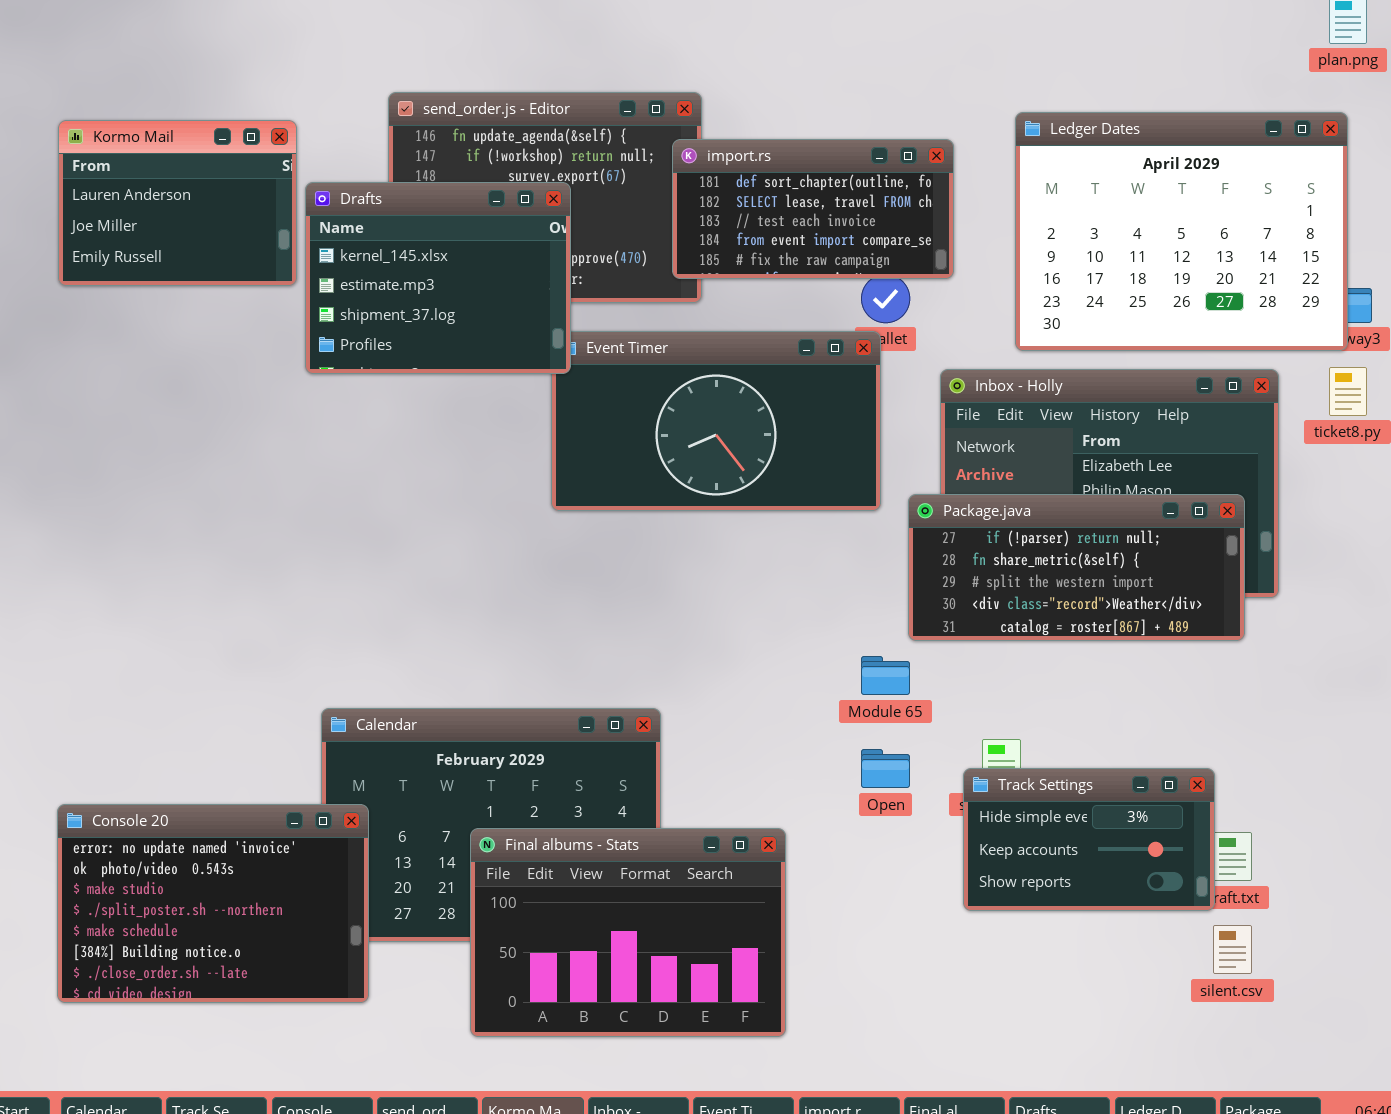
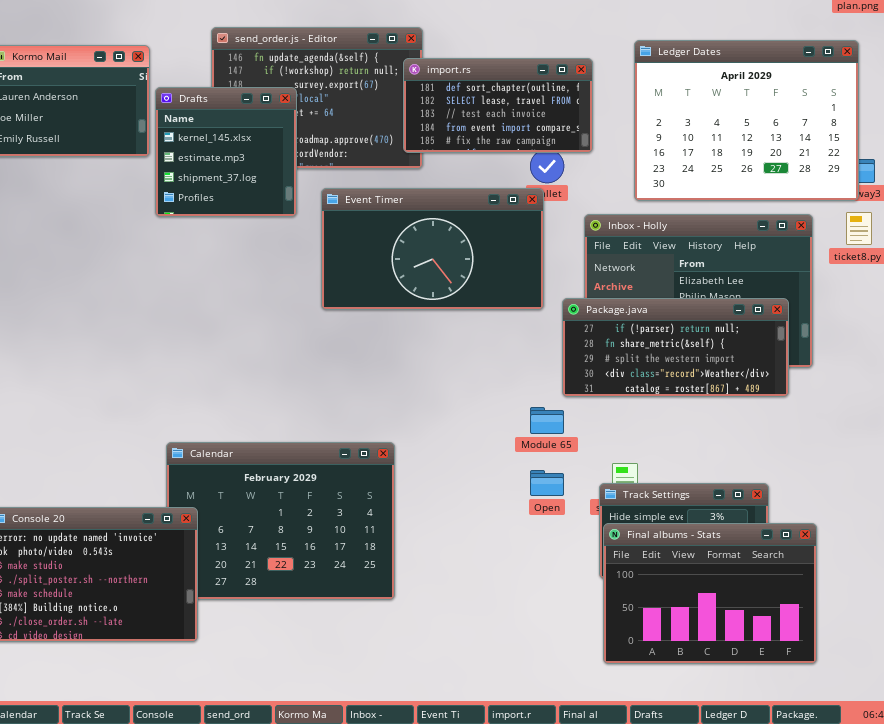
Drafts: [305,182,571,374] -> [155,87,297,217], resized
Final albums - Stats: [470,828,786,1037] -> [603,523,817,664], moved

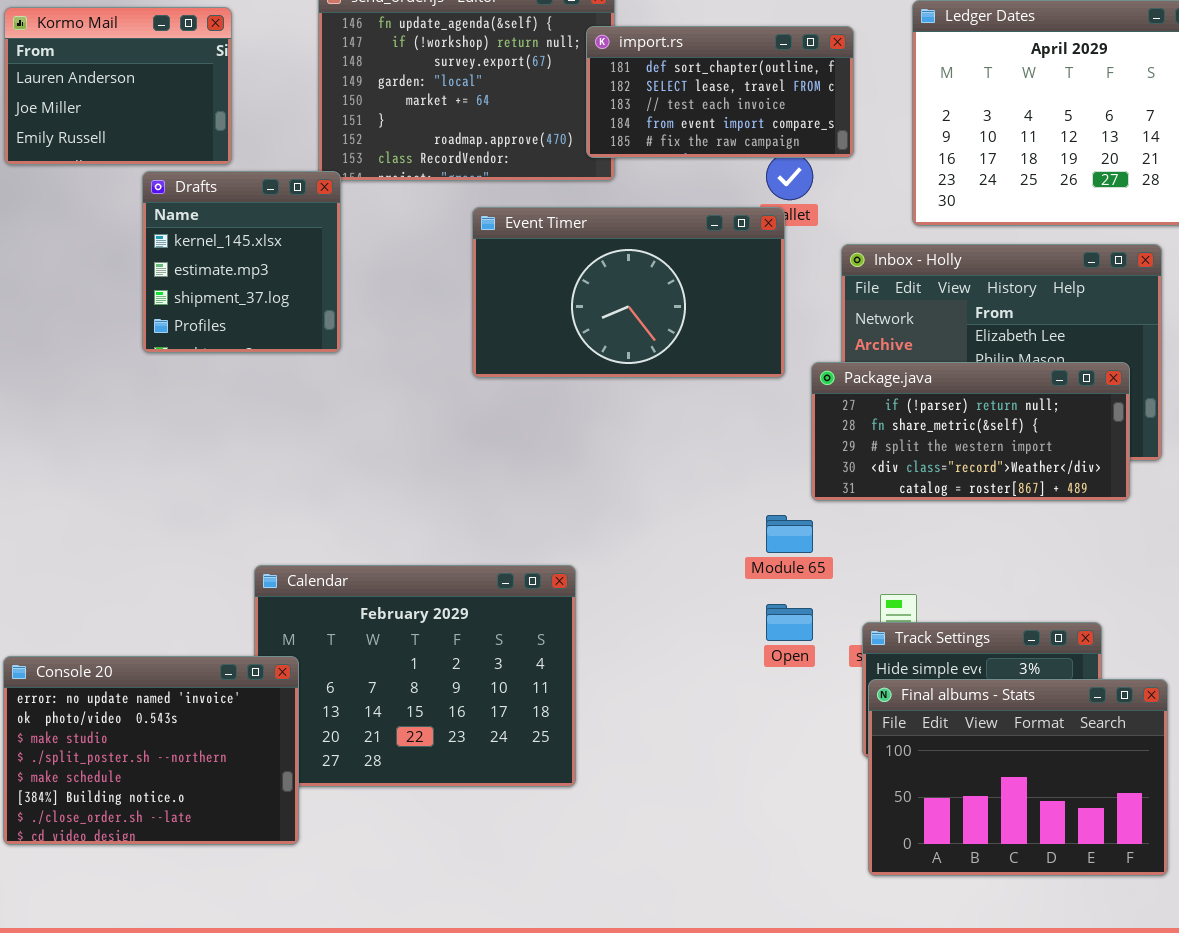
Drafts: [155,87,297,217] -> [142,171,341,353], moved

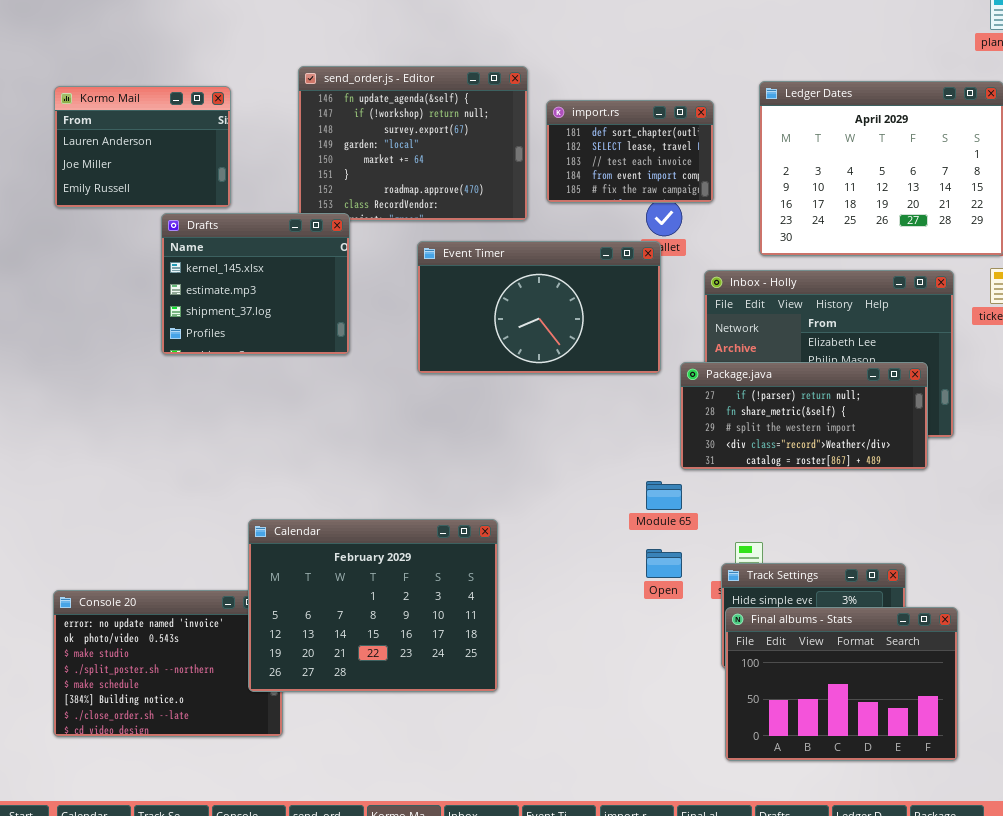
import.rs: [586,26,854,158] -> [546,100,714,203], resized
Drafts: [142,171,341,353] -> [161,213,350,355], resized
Calendar: [254,565,576,787] -> [248,519,498,692], raised

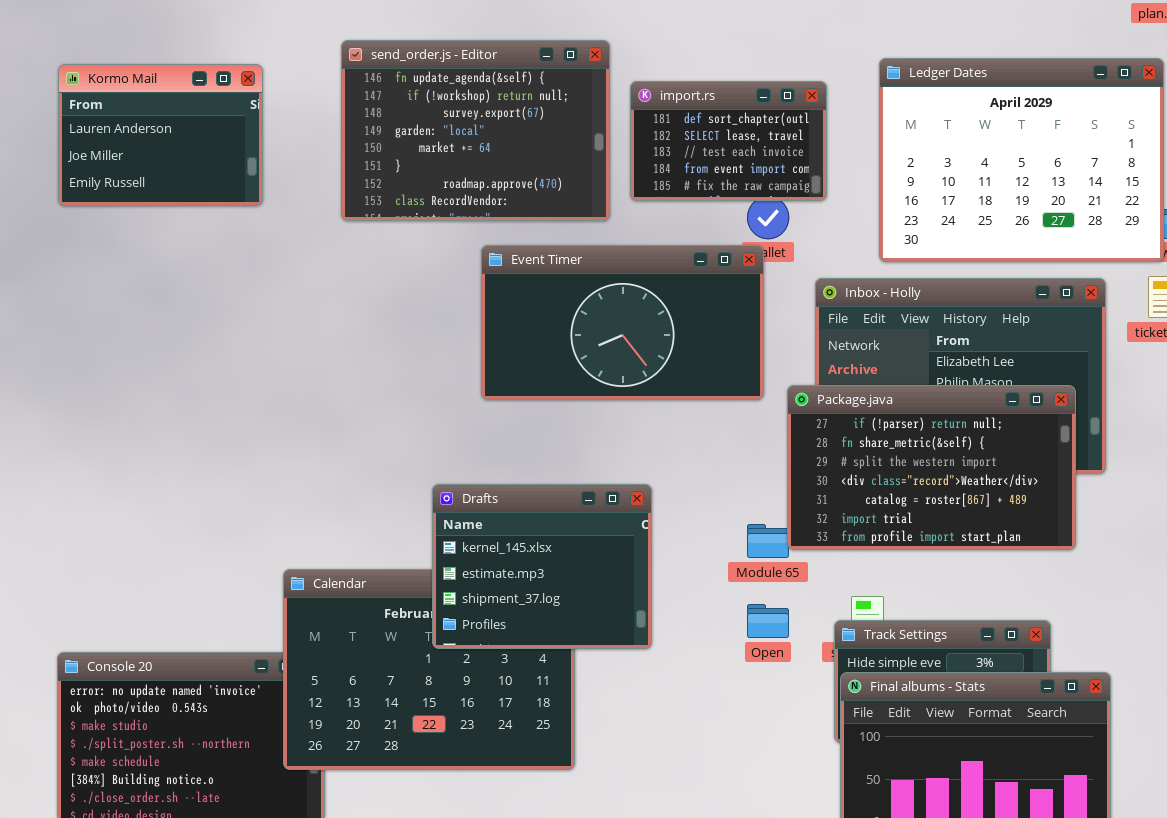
Drafts: [161,213,350,355] -> [432,484,652,649], moved
Package.java: [680,362,928,470] -> [787,385,1076,550], resized

